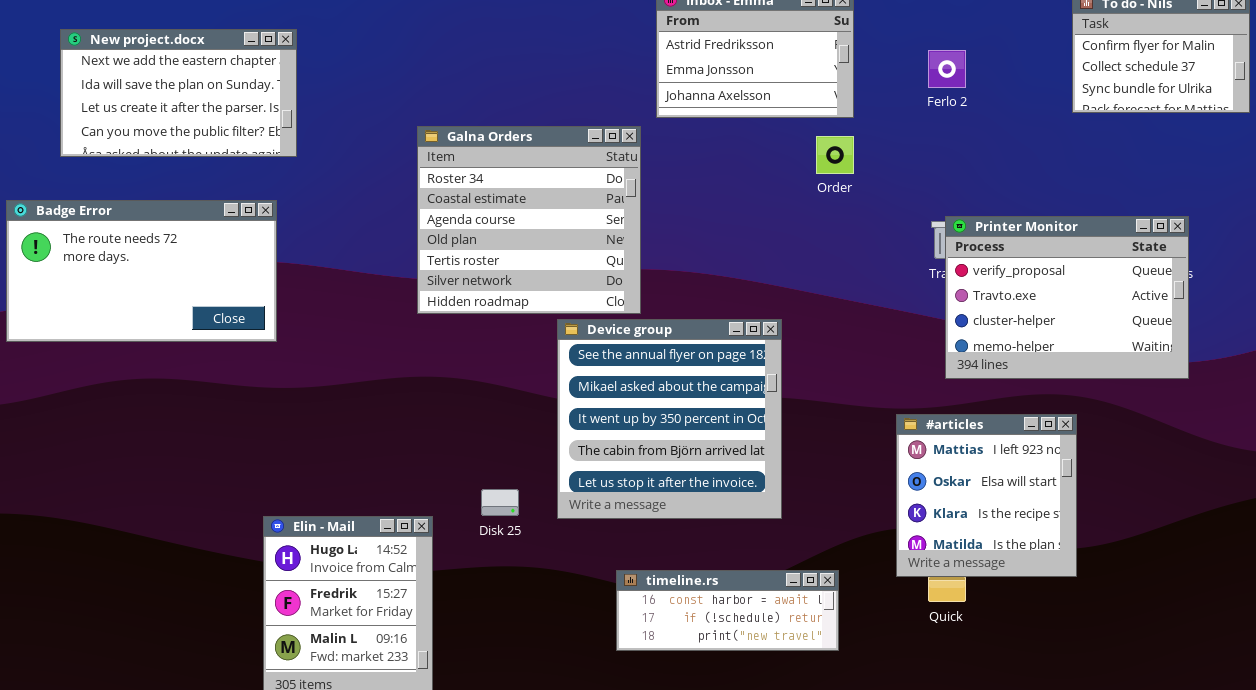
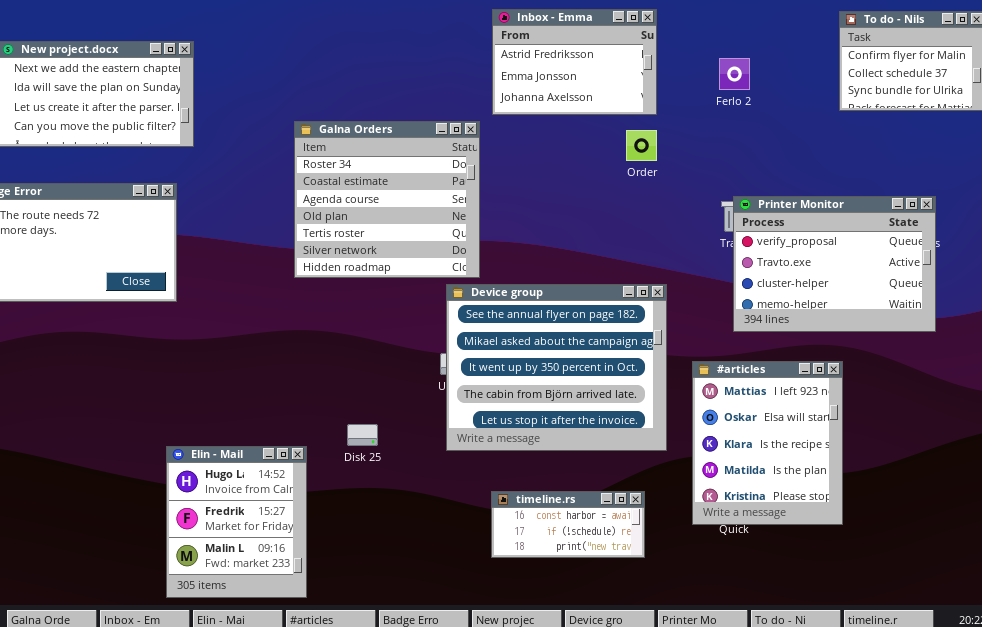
Device group: [557,319,782,519] -> [446,284,667,451], moved, resized
#articles: [896,414,1077,577] -> [692,361,843,525], resized
timeline.rs: [616,570,839,651] -> [491,491,645,558], resized

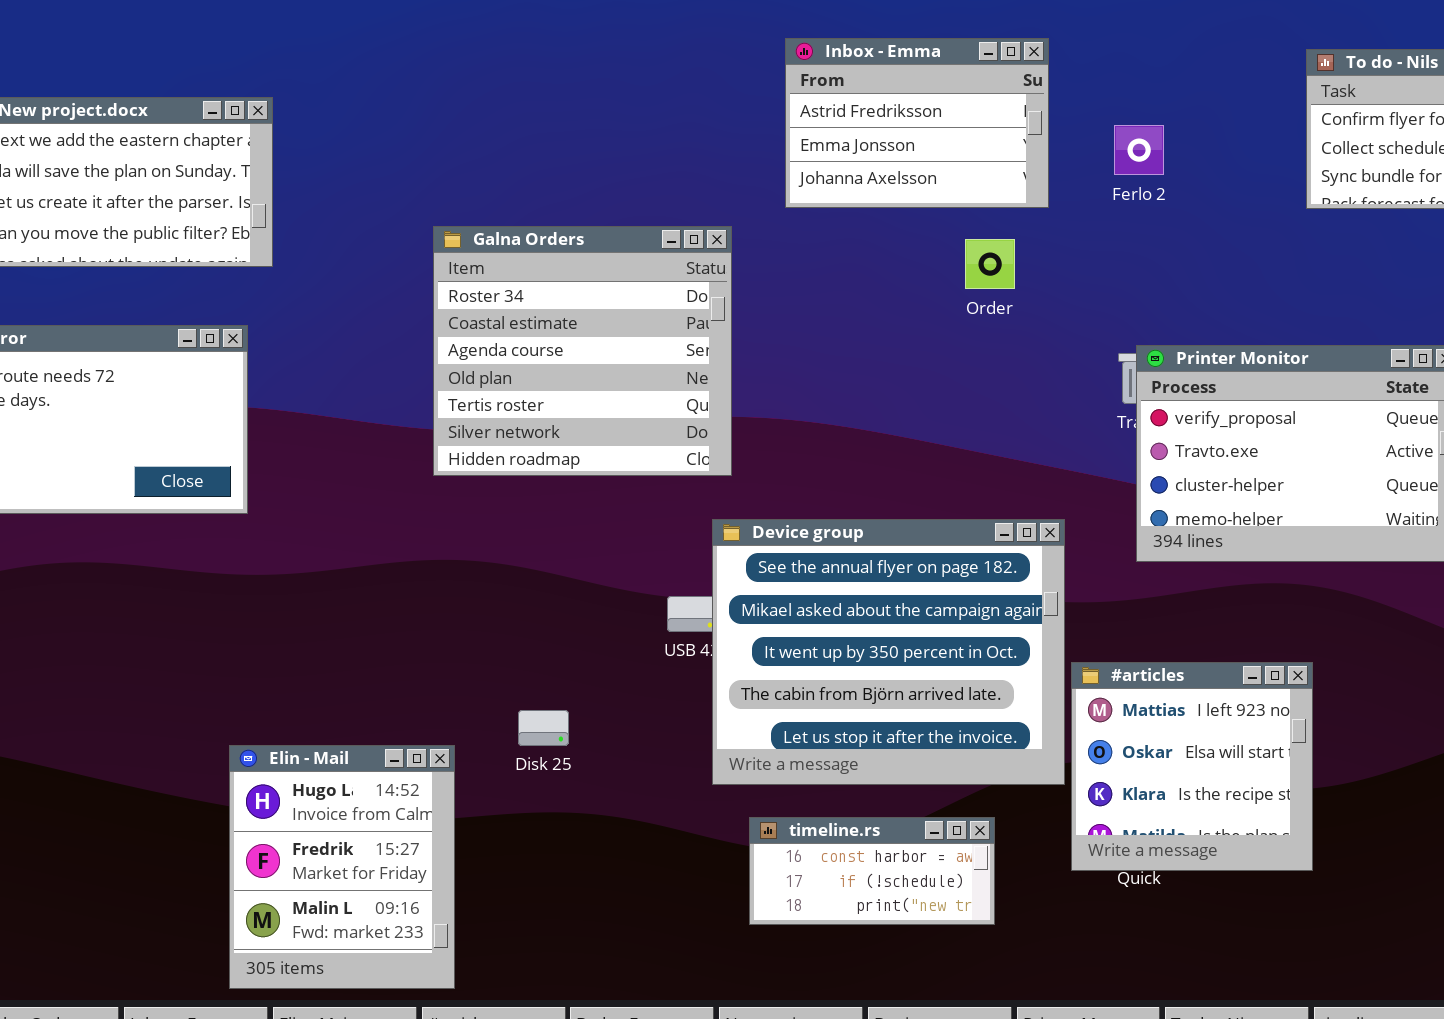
Inbox - Emma: [492,9,657,115] -> [785,38,1049,208], moved
Device group: [446,284,667,451] -> [712,519,1065,785], moved
#articles: [692,361,843,525] -> [1071,662,1313,871], resized

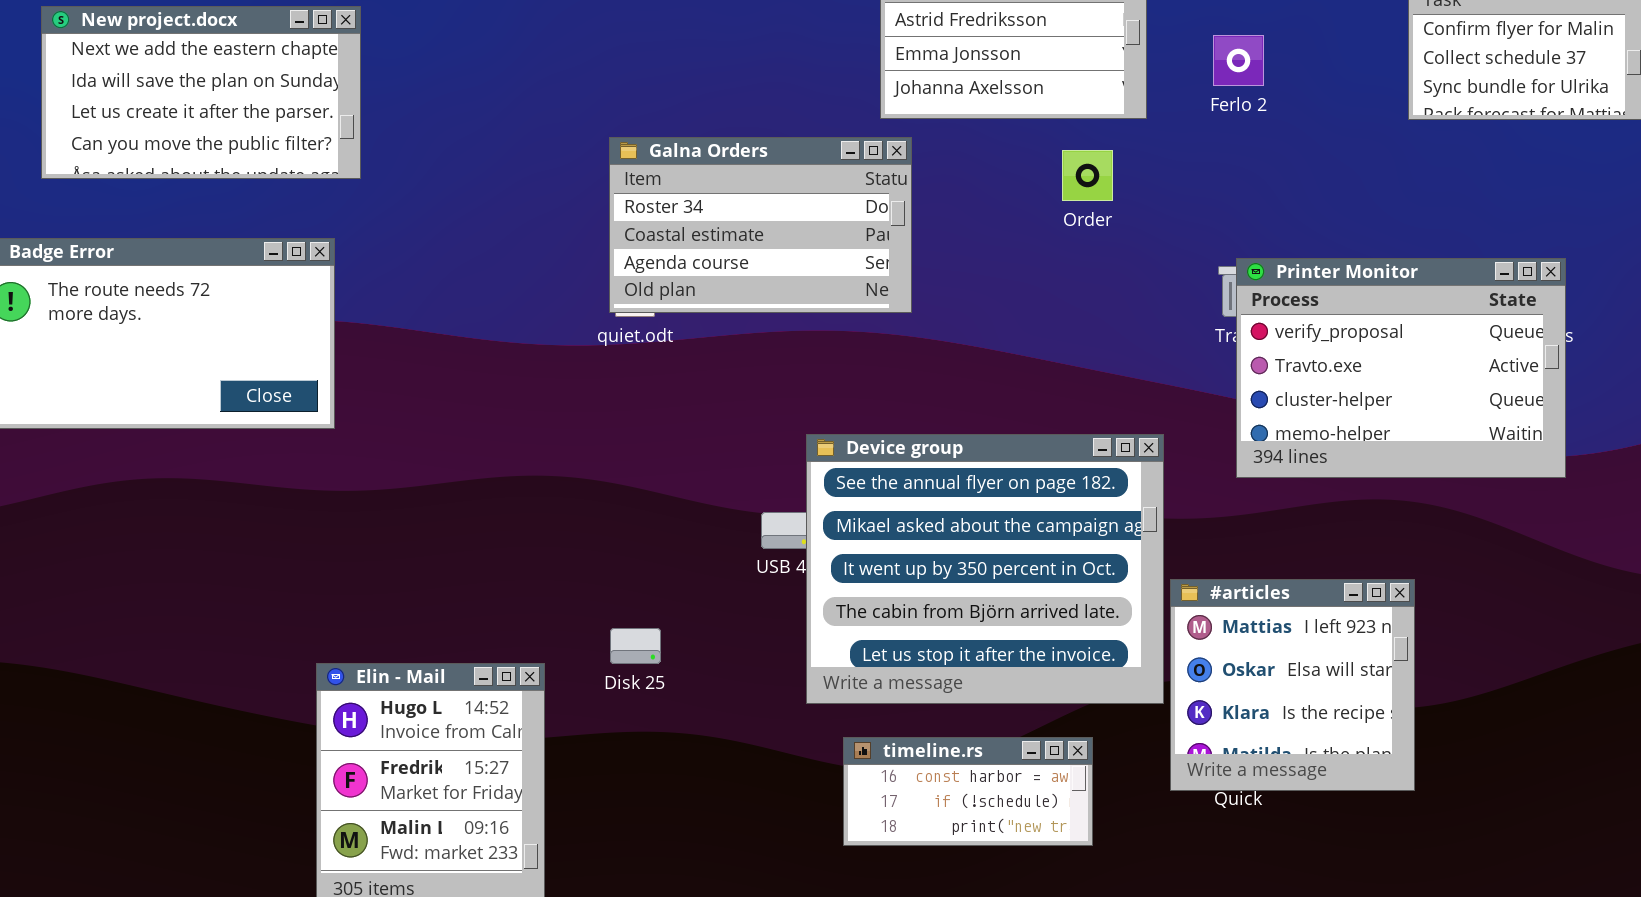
Galna Orders: [433,226,732,476] -> [609,137,912,313], moved, resized

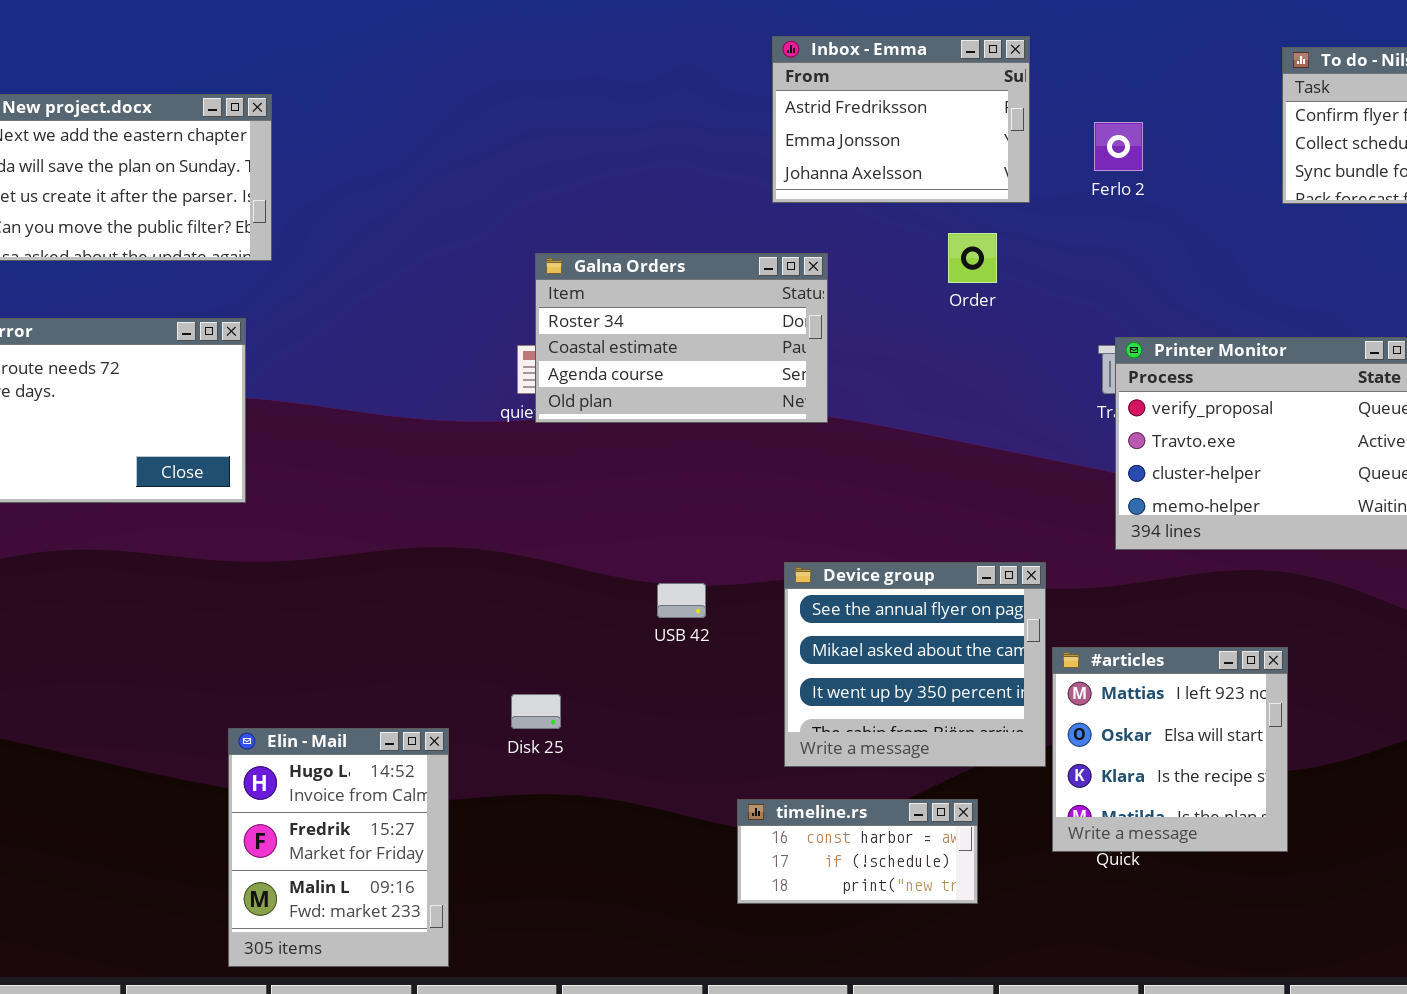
Galna Orders: [609,137,912,313] -> [535,253,828,423], moved
Device group: [806,434,1164,704] -> [784,562,1046,767], resized

